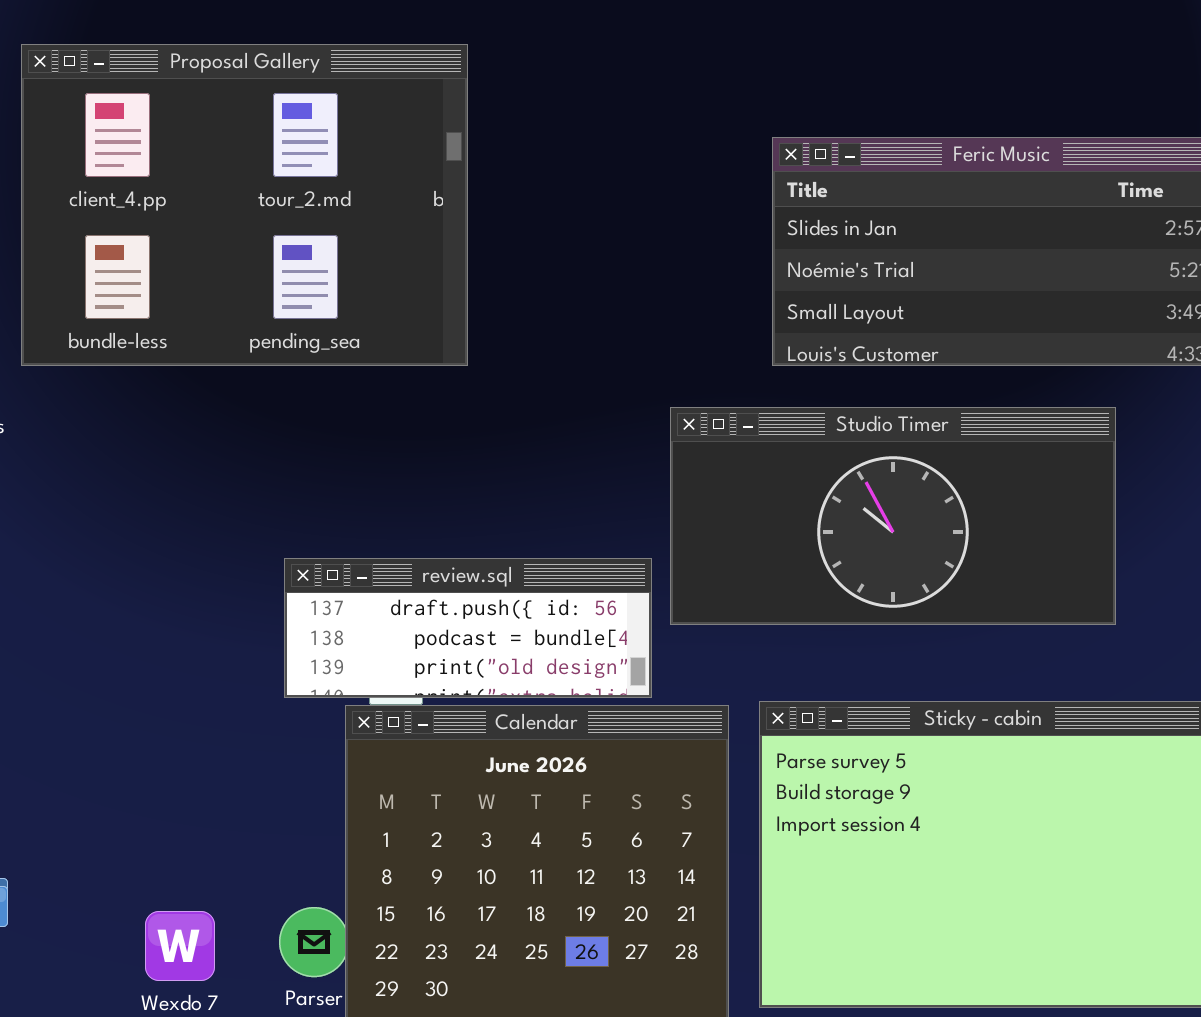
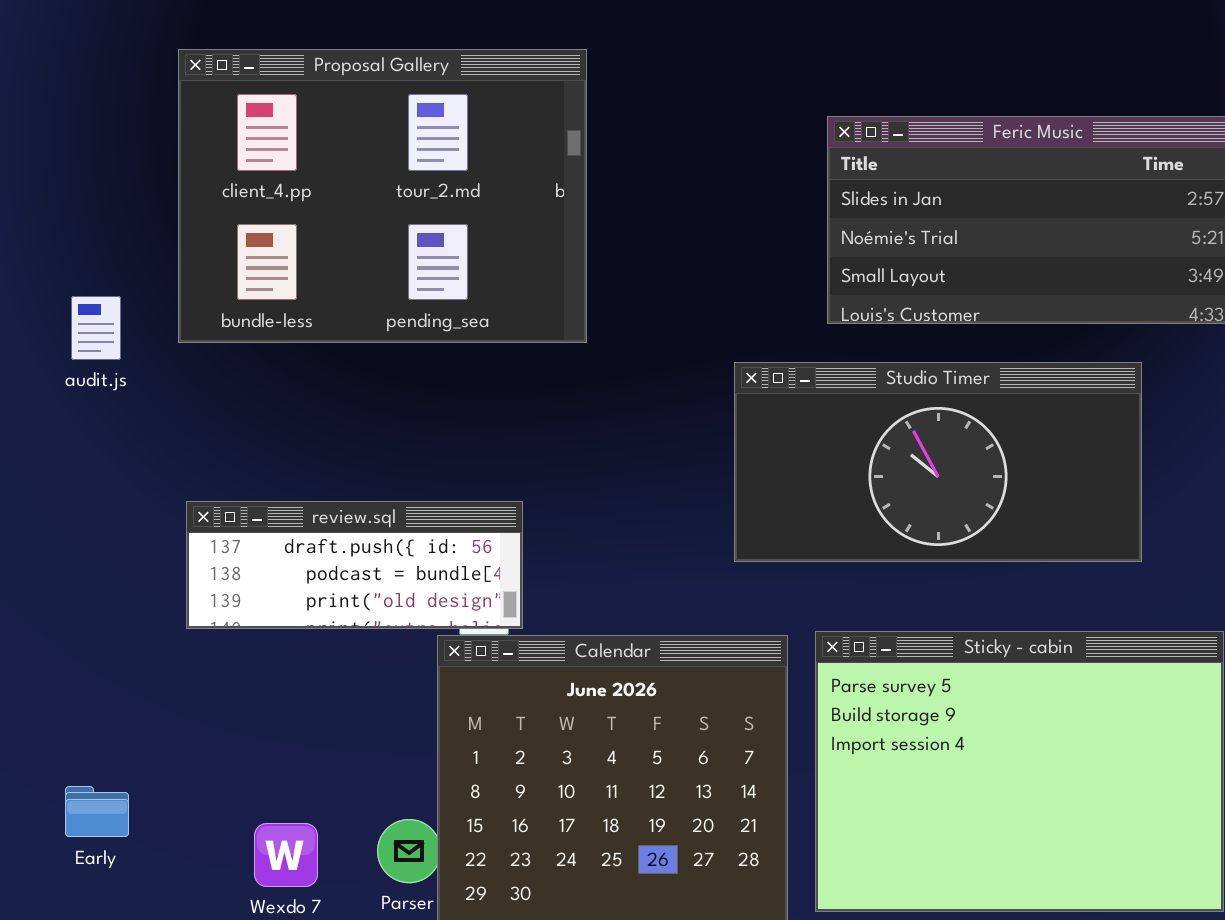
Proposal Gallery: [21,44,468,366] -> [178,49,587,343], moved
review.sql: [284,558,652,698] -> [186,501,523,629], moved

